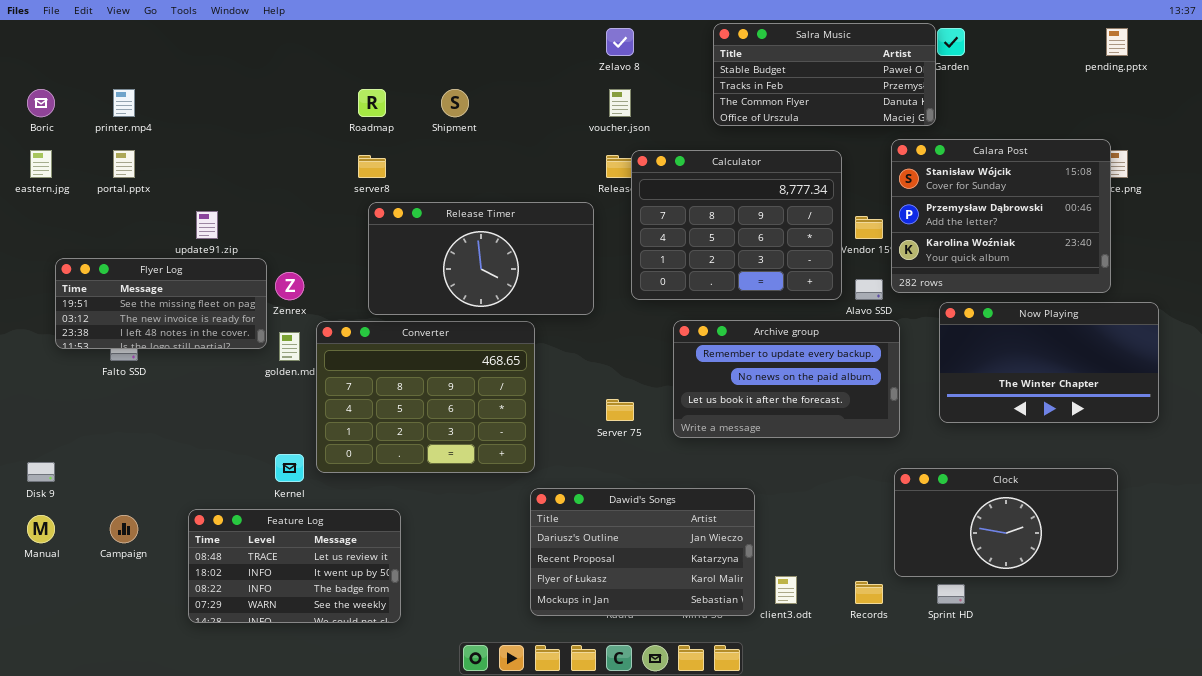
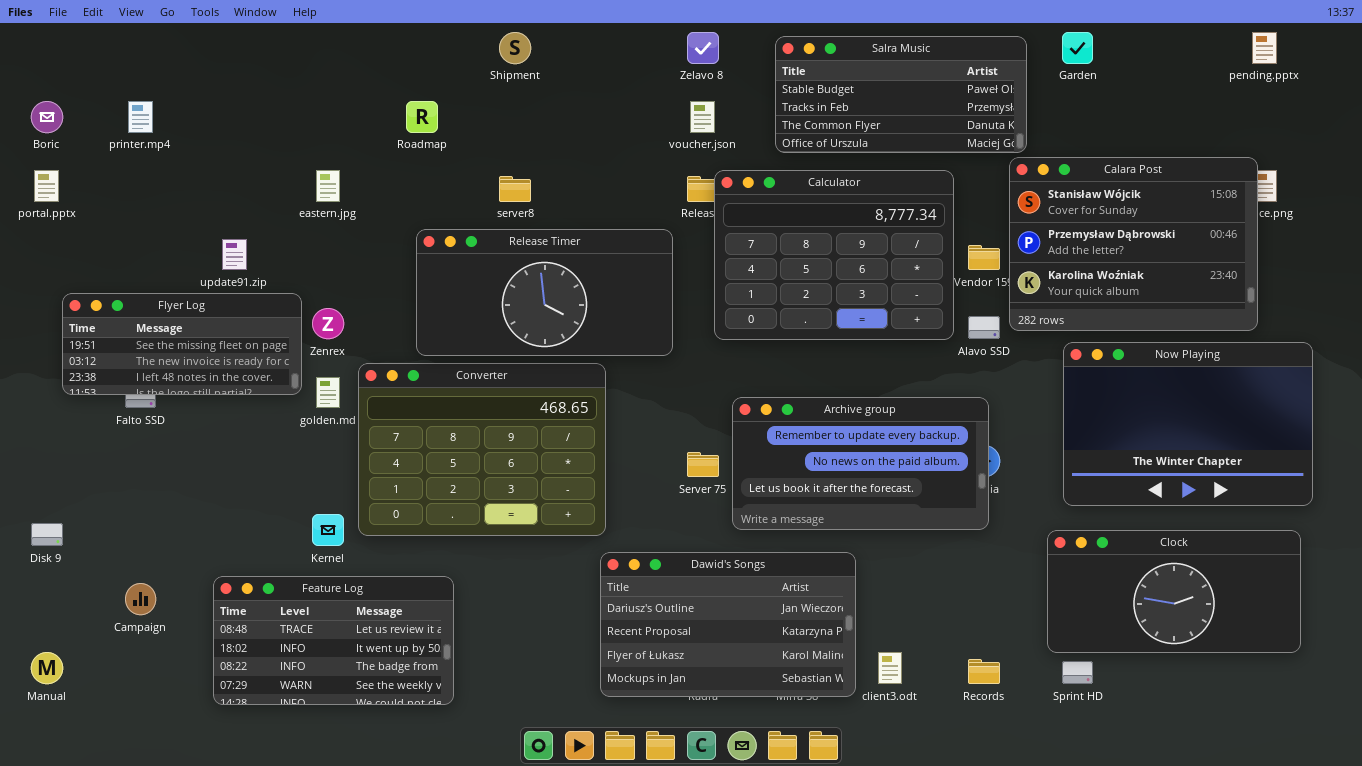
Salra Music: [713,23,936,126] -> [775,36,1027,153], moved
Shipment: [441,89,469,117] -> [499,32,531,64], moved
eastern.jpg: [30,150,52,178] -> [316,170,340,202], moved
portal.pptx: [113,150,135,178] -> [34,170,59,202], moved
server8: [358,155,386,178] -> [499,176,531,202], moved
Now Playing: [939,302,1159,423] -> [1063,342,1313,506], resized
Archive group: [673,320,900,438] -> [732,397,989,530], moved
Clock: [894,468,1118,577] -> [1047,530,1301,653], moved
Manual: [27,515,55,543] -> [31,652,63,684], moved

